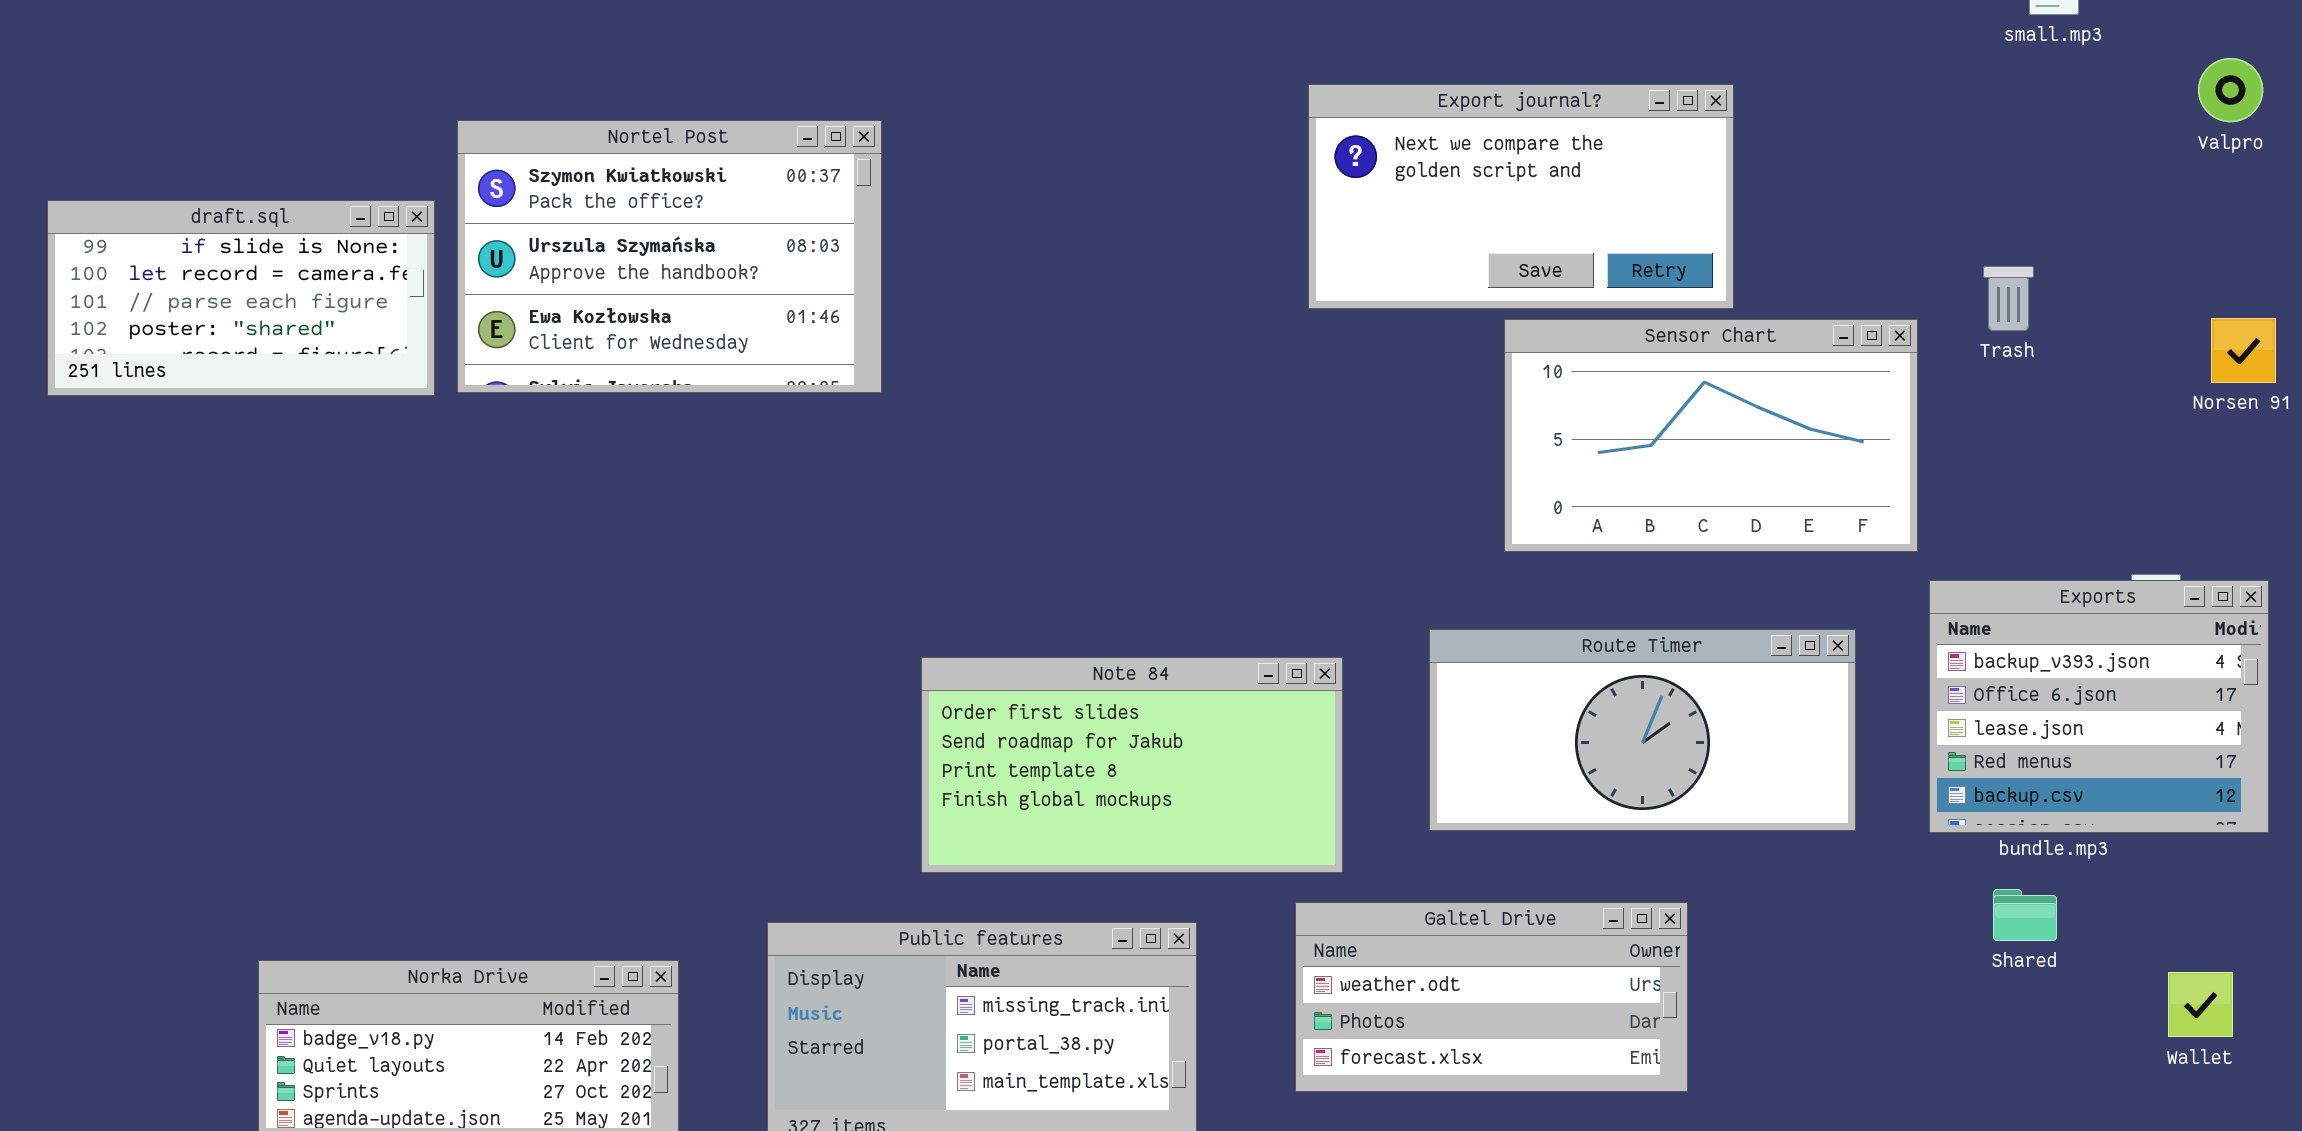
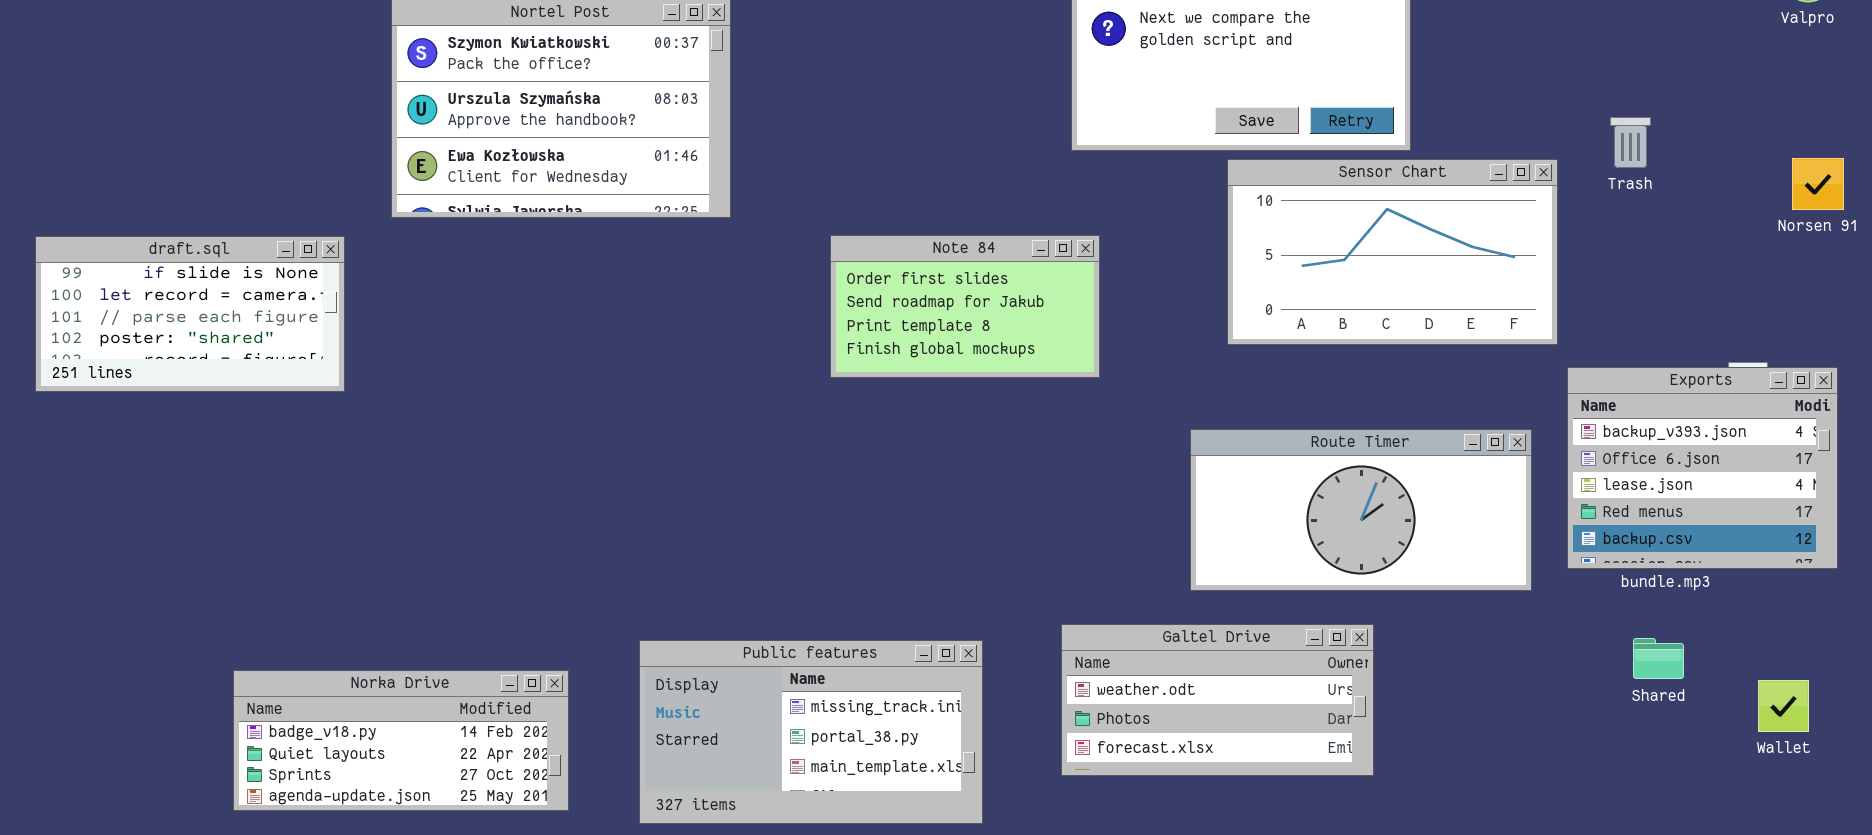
draft.sql: [47,200,435,396] -> [35,236,345,392], moved
Route Timer: [1429,629,1856,831] -> [1190,429,1532,591], moved
Note 84: [921,657,1343,873] -> [830,235,1100,378], moved, resized
Shared: [1993,889,2057,941] -> [1633,638,1684,679], moved

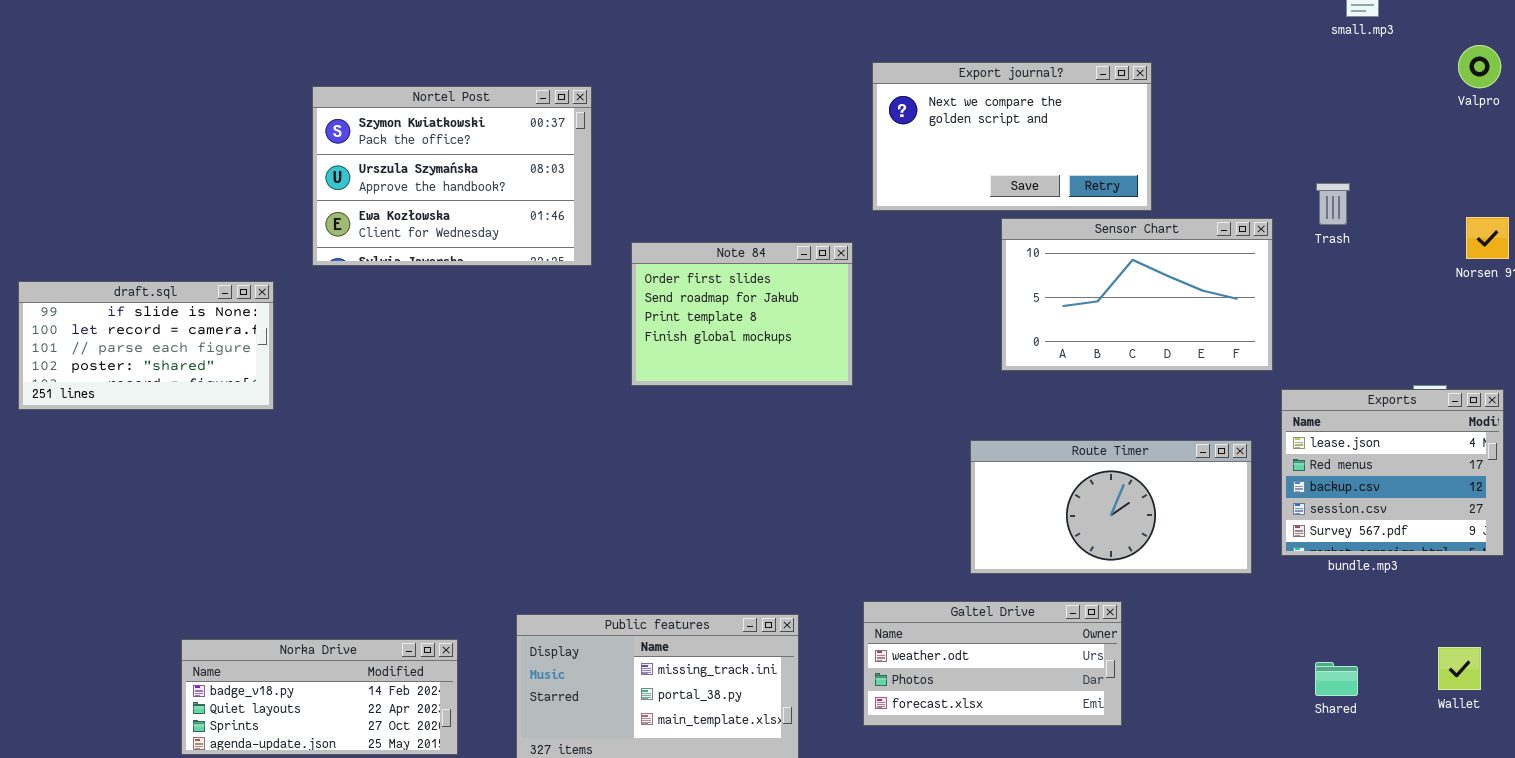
Note 84: [830,235,1100,378] -> [631,242,853,386], moved, resized
Exports: [1567,367,1838,569] -> [1281,389,1504,556], scrolled down 2 rows
Shared: [1633,638,1684,679] -> [1315,662,1358,696], moved

